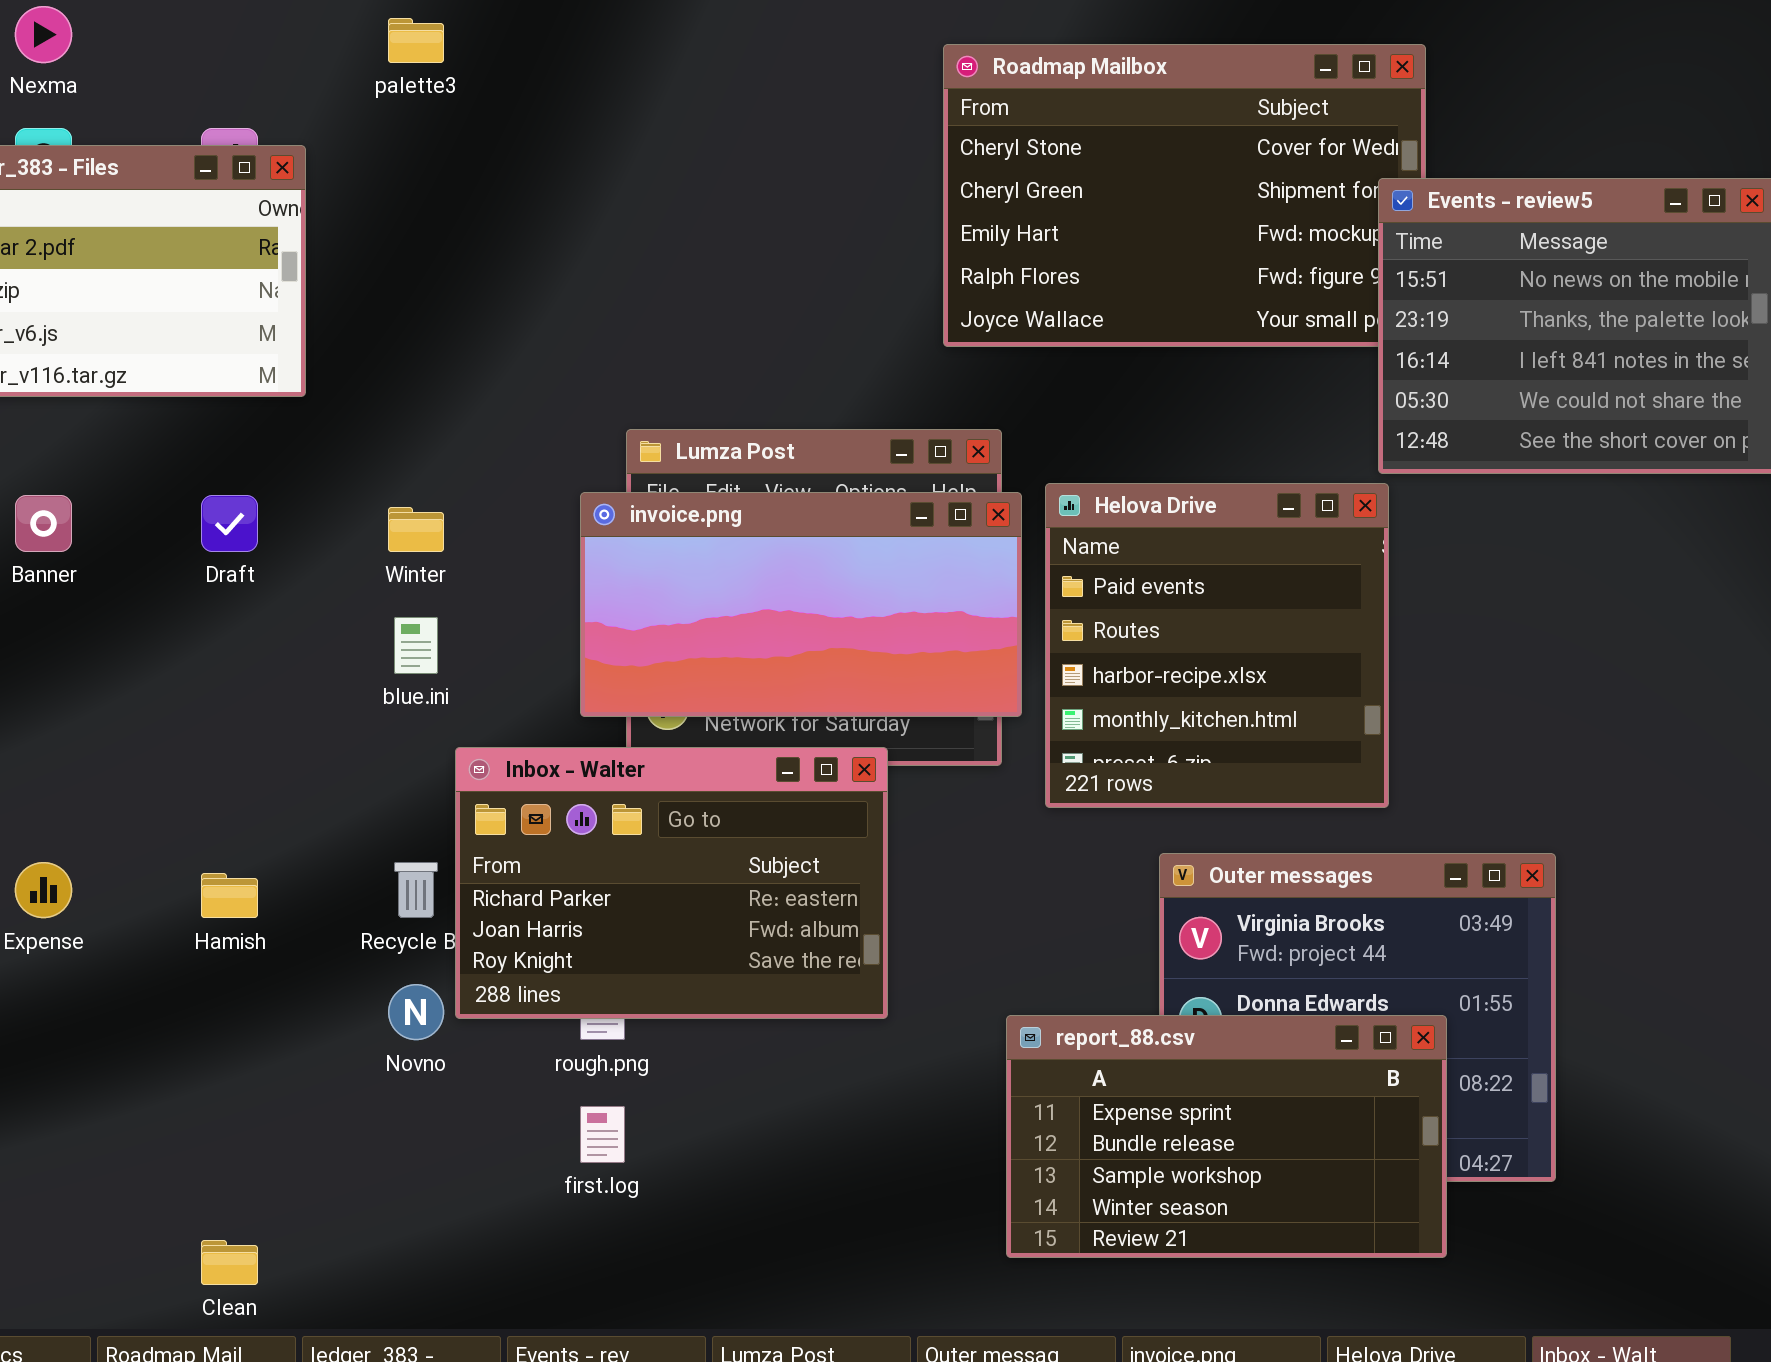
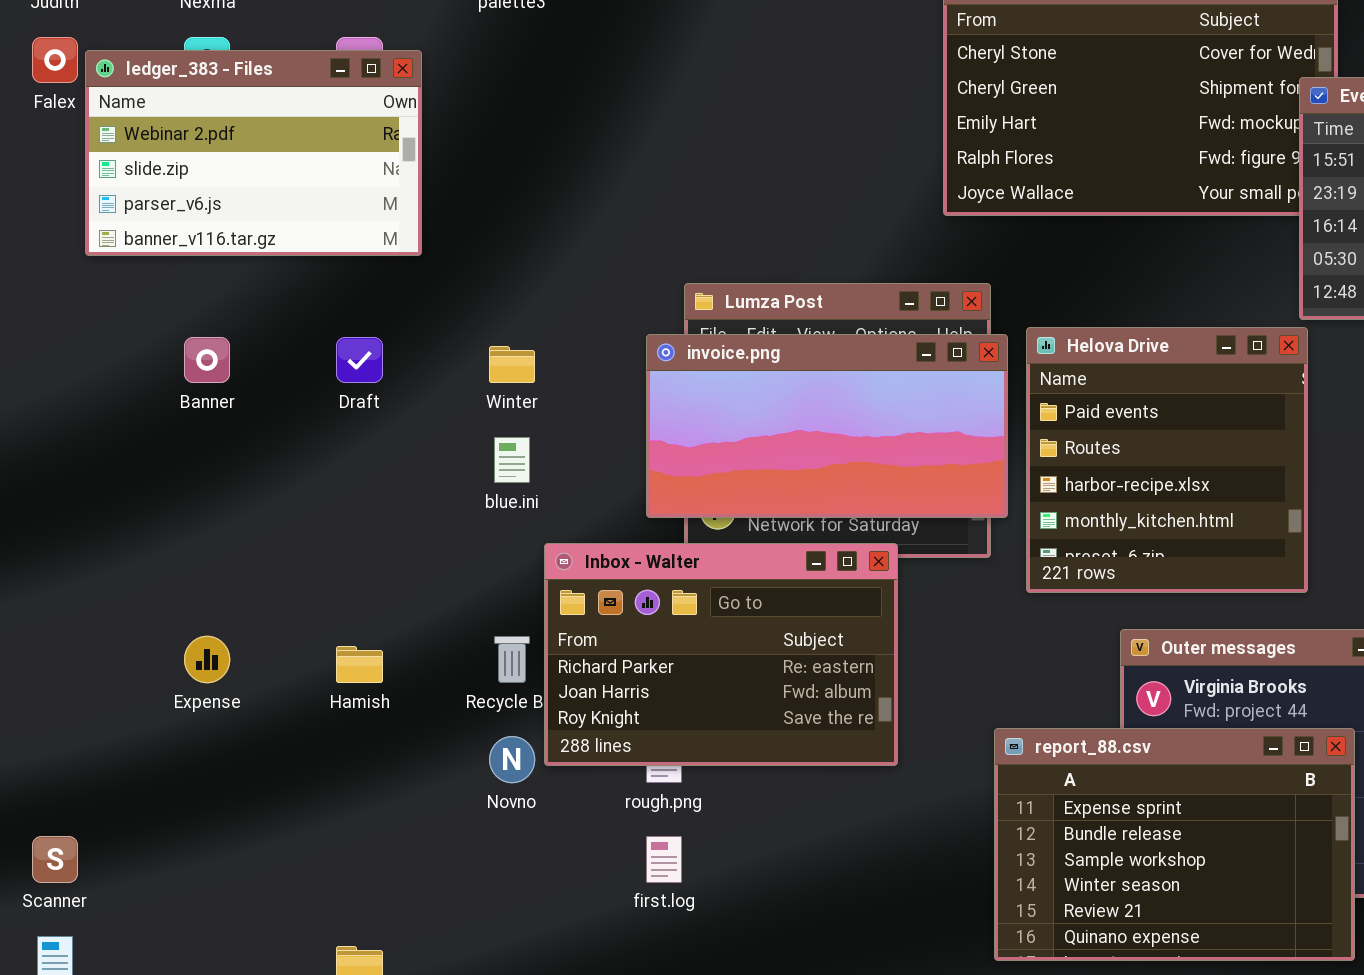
report_88.csv: [1006,1015,1447,1258] -> [994,728,1355,961], resized

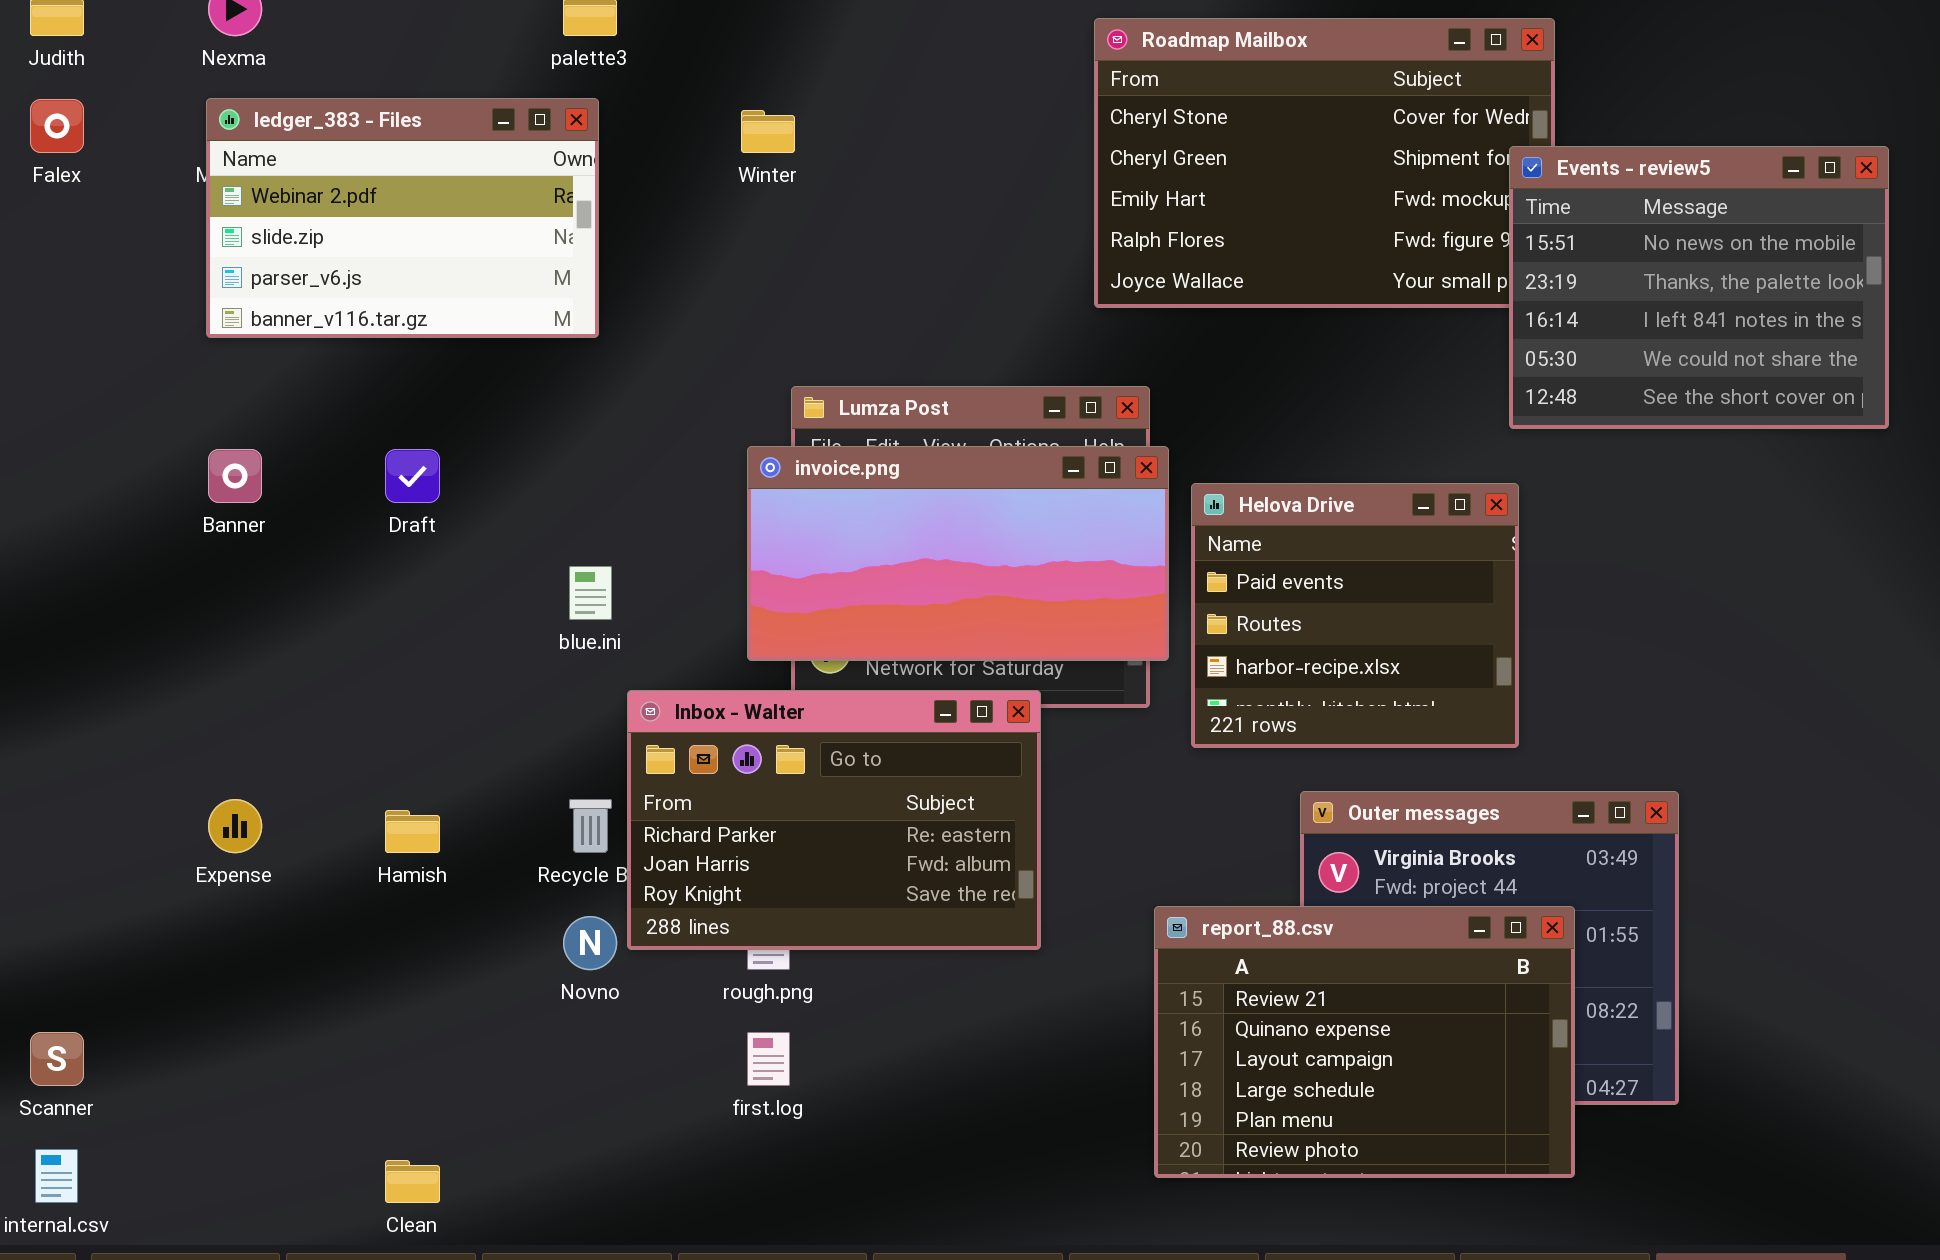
ledger_383 - Files: [85,50,422,256] -> [206,98,599,338], moved
Helova Drive: [1026,327,1308,593] -> [1191,483,1519,748], resized
Winter: [489,346,535,383] -> [741,110,795,153], moved
report_88.csv: [994,728,1355,961] -> [1154,906,1575,1178], scrolled down 4 rows

